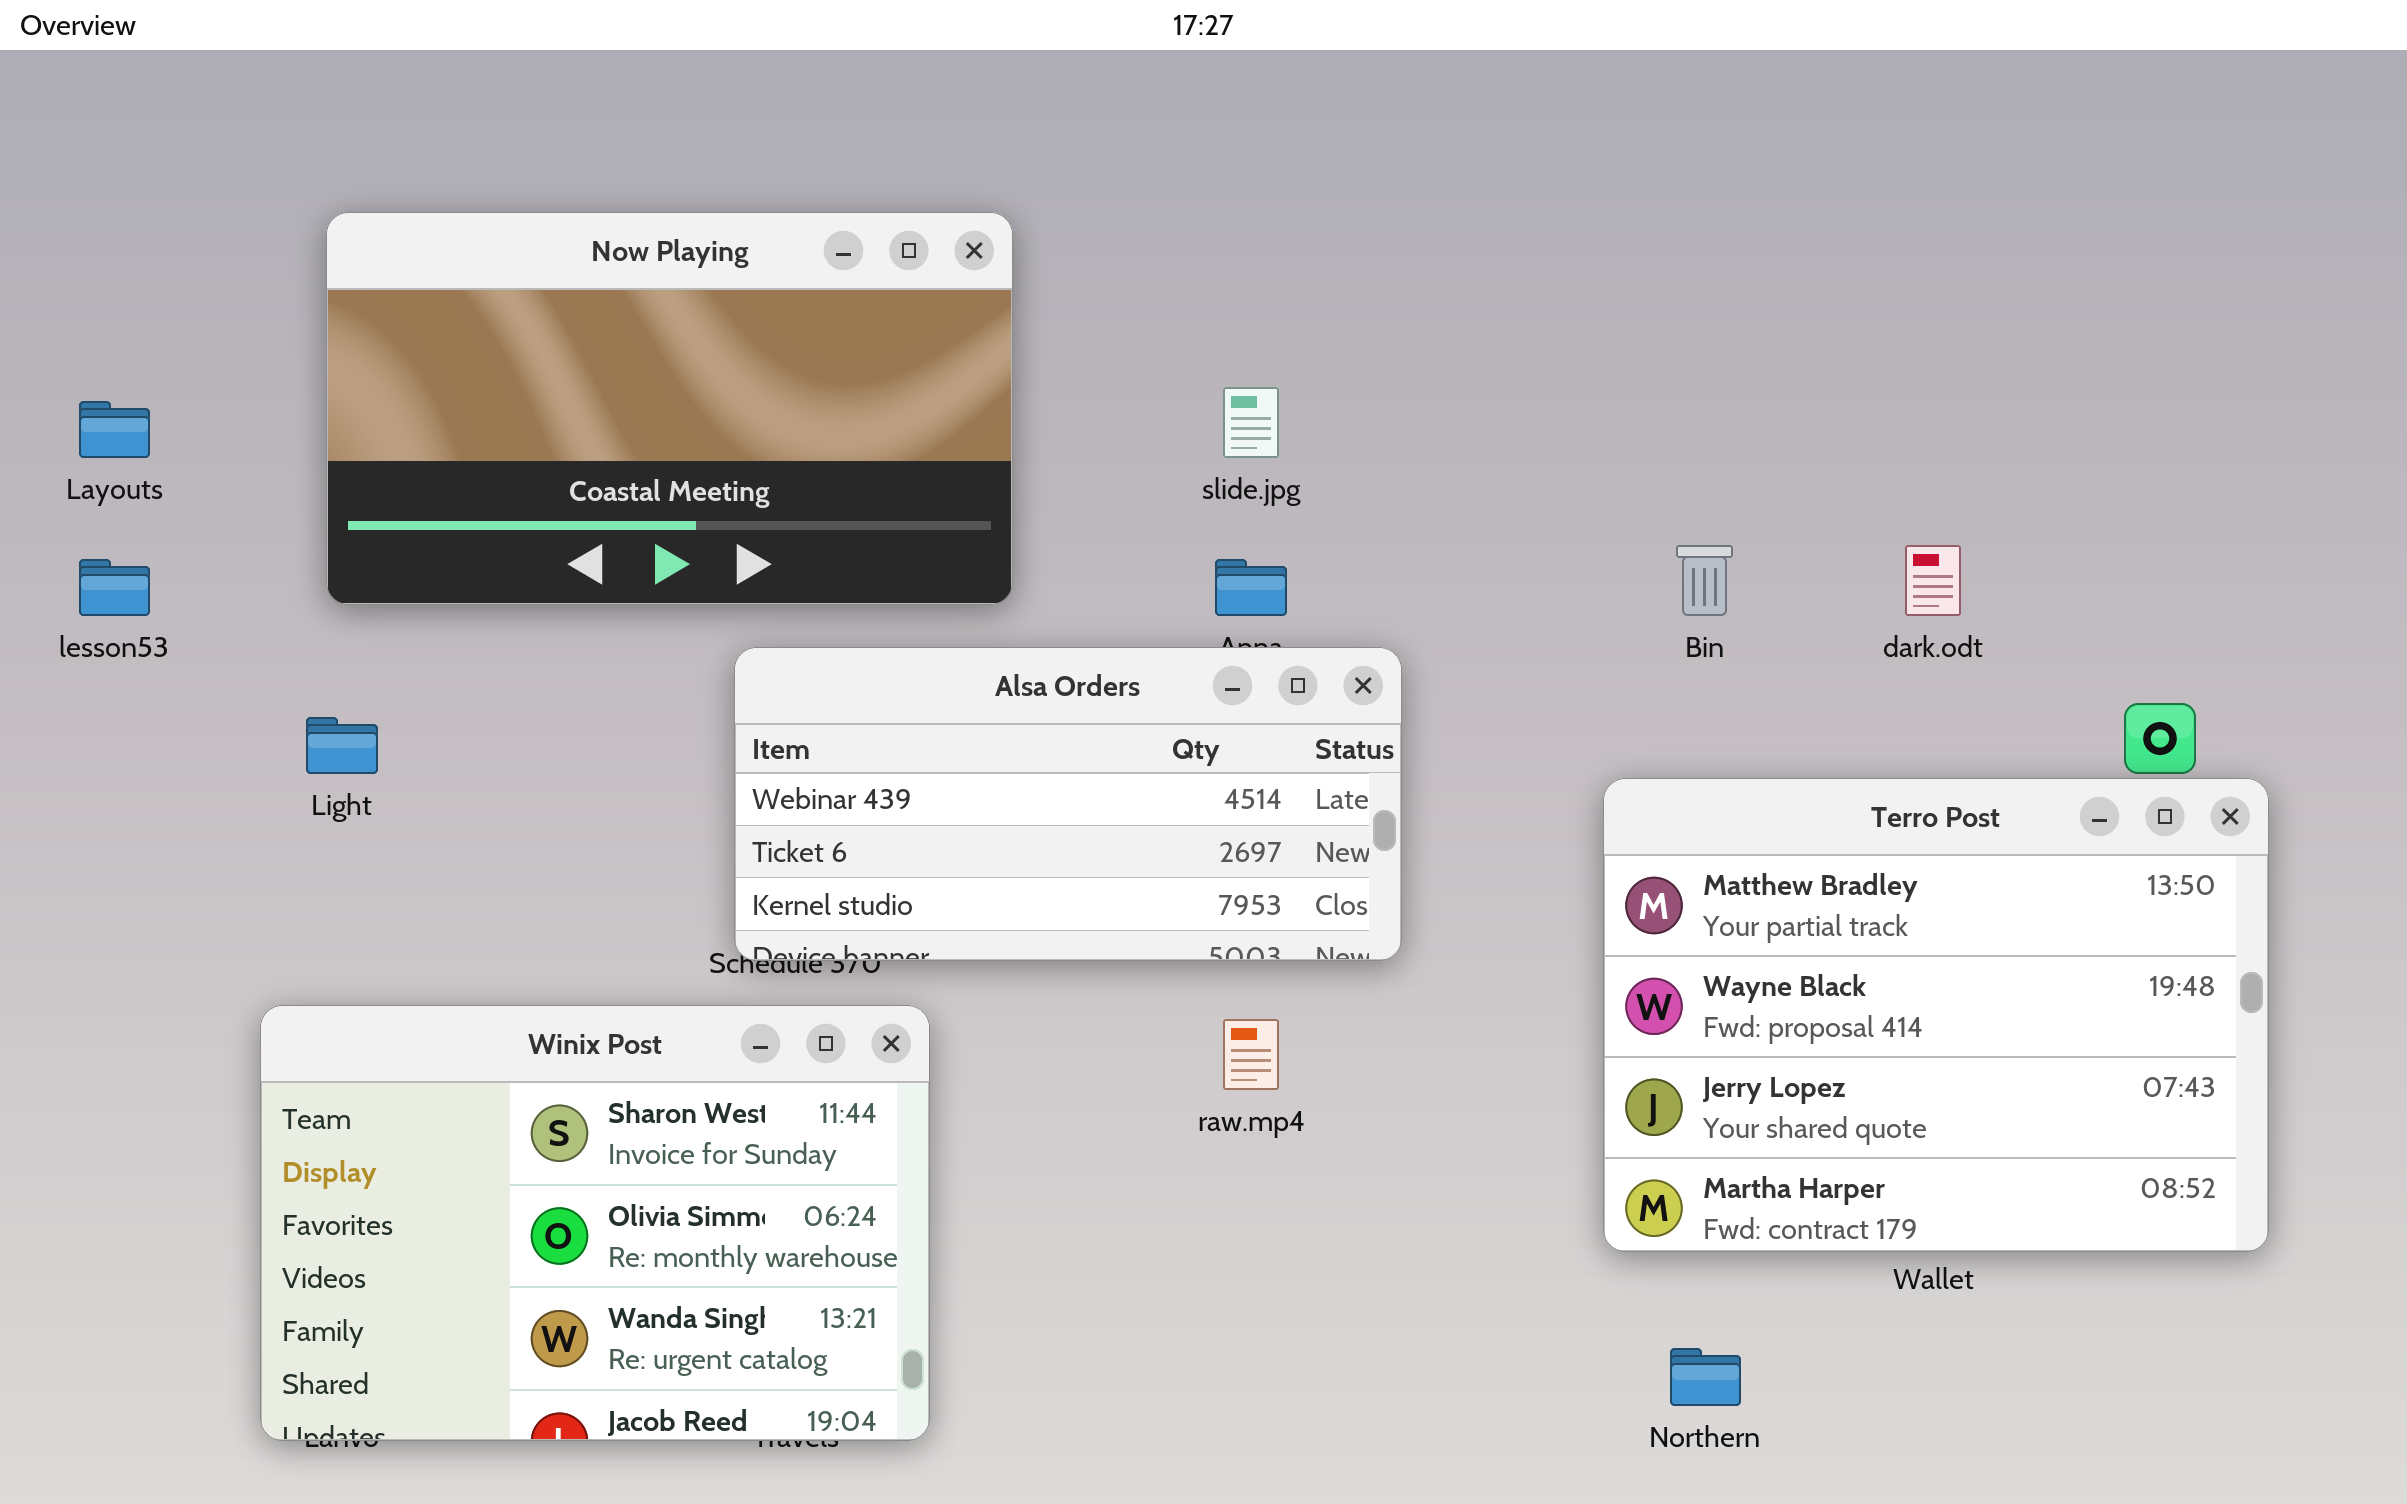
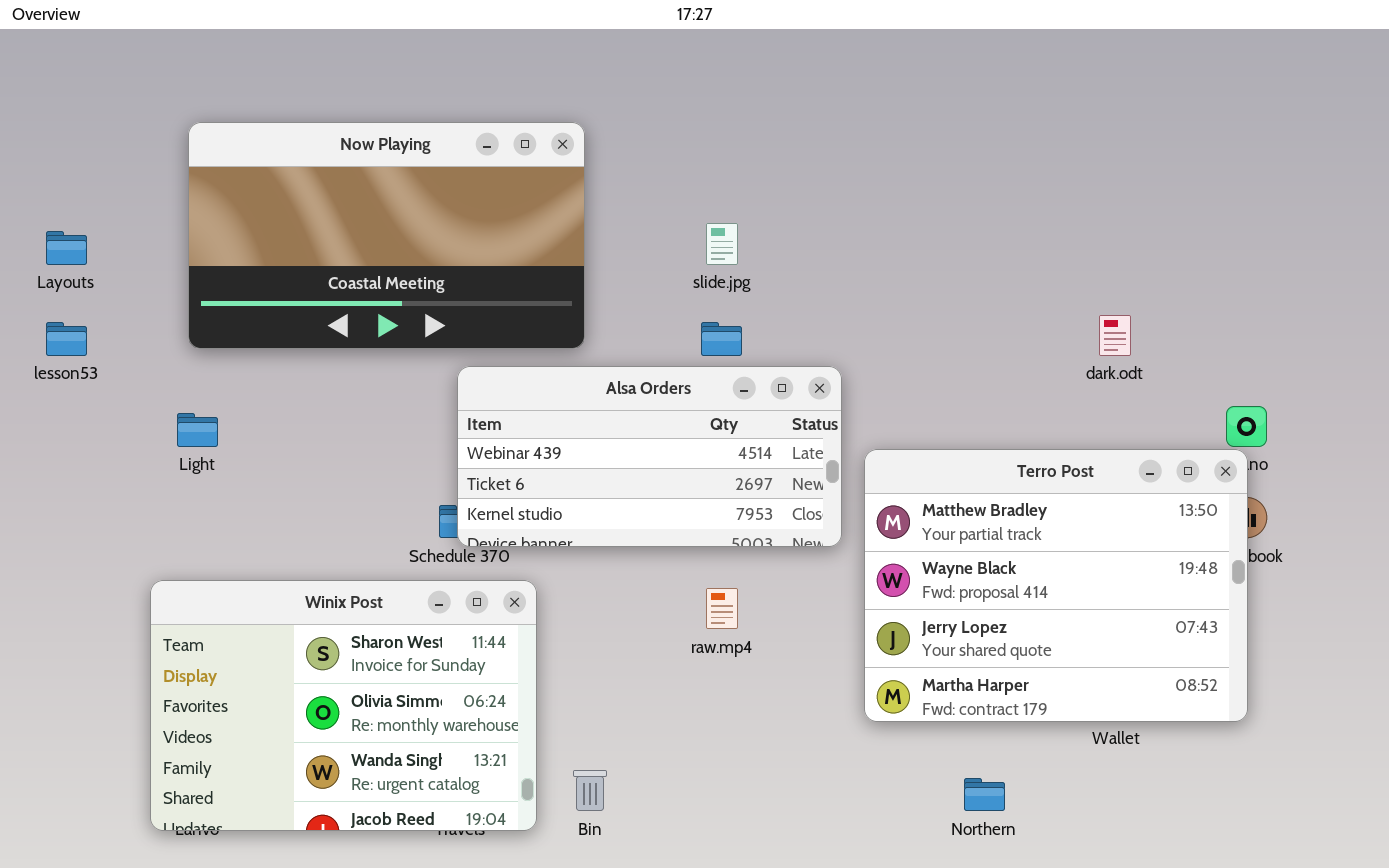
Bin: [1676,545,1733,616] -> [573,770,607,811], moved
Alsa Orders: [734,647,1402,961] -> [457,366,842,547], moved
Terro Post: [1603,778,2269,1252] -> [864,449,1248,722], moved

